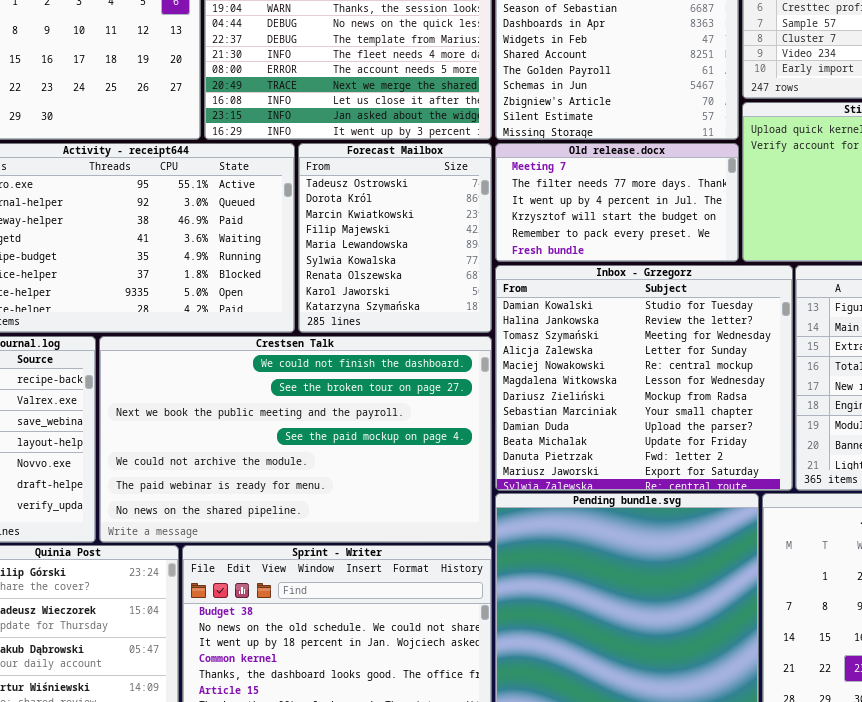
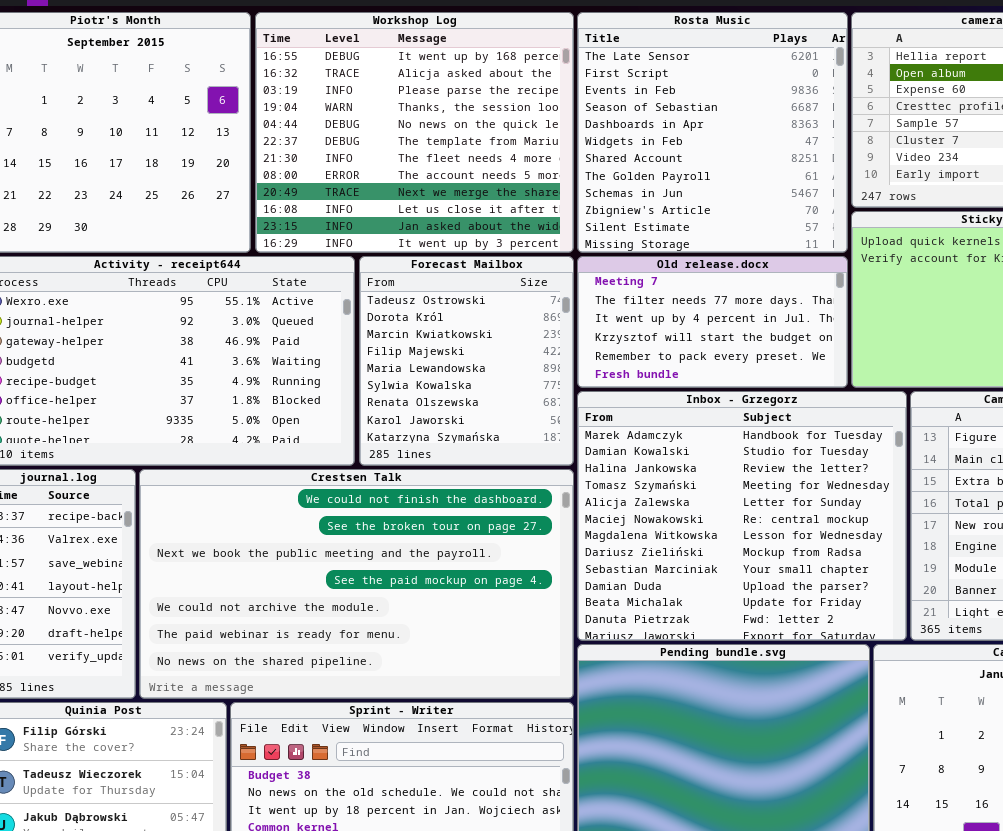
Inbox - Grzegorz: [495,265,793,491] -> [577,391,907,641], scrolled up 1 row

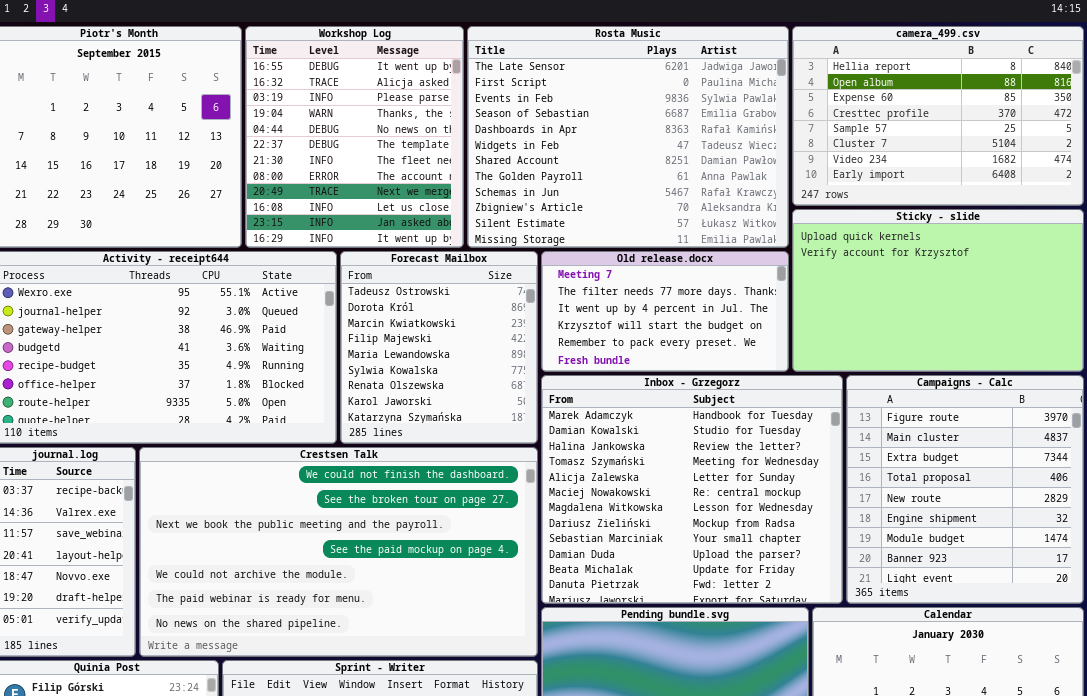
Workshop Log: [255,12,574,253] -> [245,26,464,248], resized
Rosta Music: [577,12,848,253] -> [467,26,789,248], resized

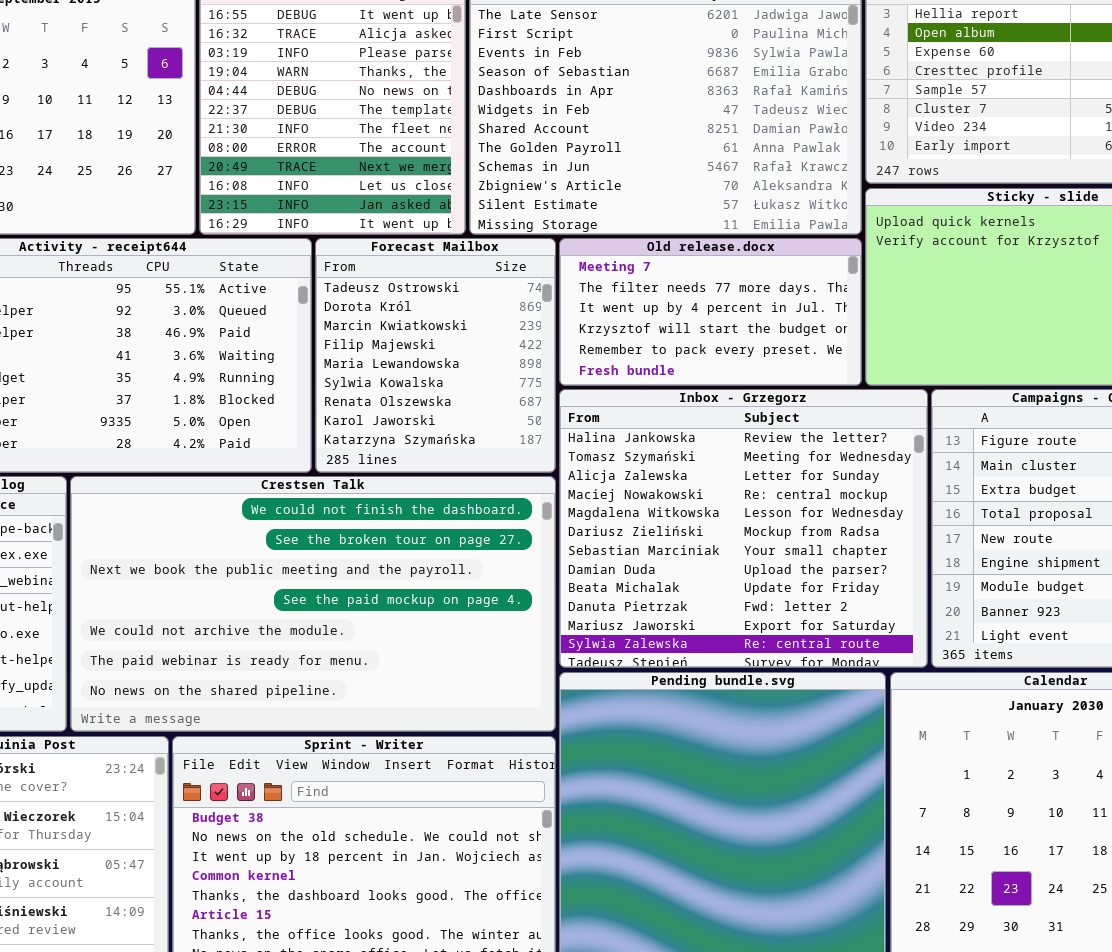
Inbox - Grzegorz: [541,375,843,604] -> [559,389,928,668], scrolled down 2 rows

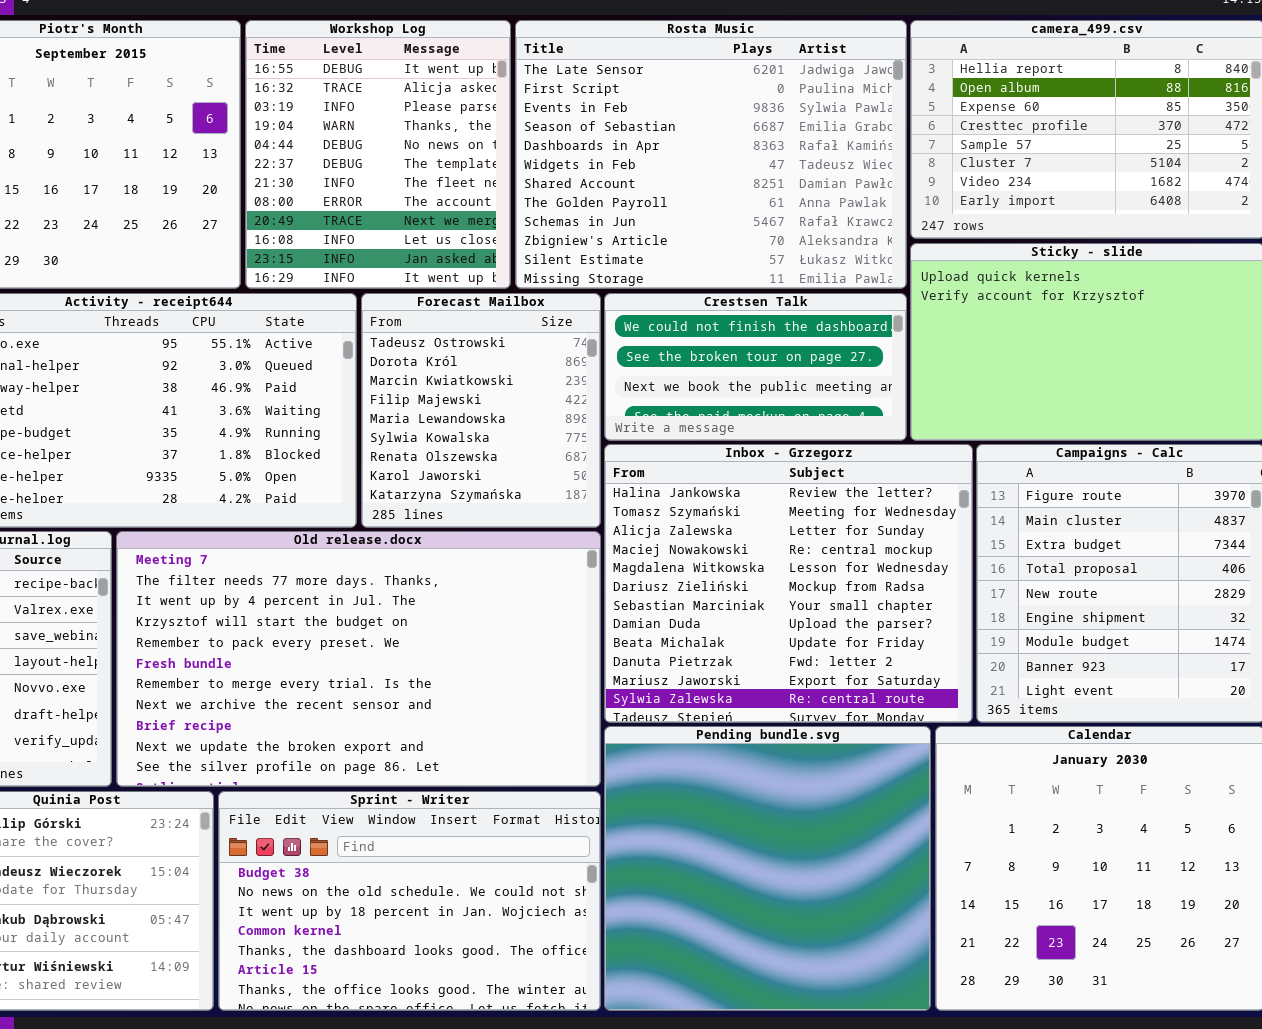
Old release.docx: [559,238,862,386] -> [116,531,601,787], moved, resized
Crestsen Talk: [70,476,556,732] -> [604,293,907,441], moved, resized

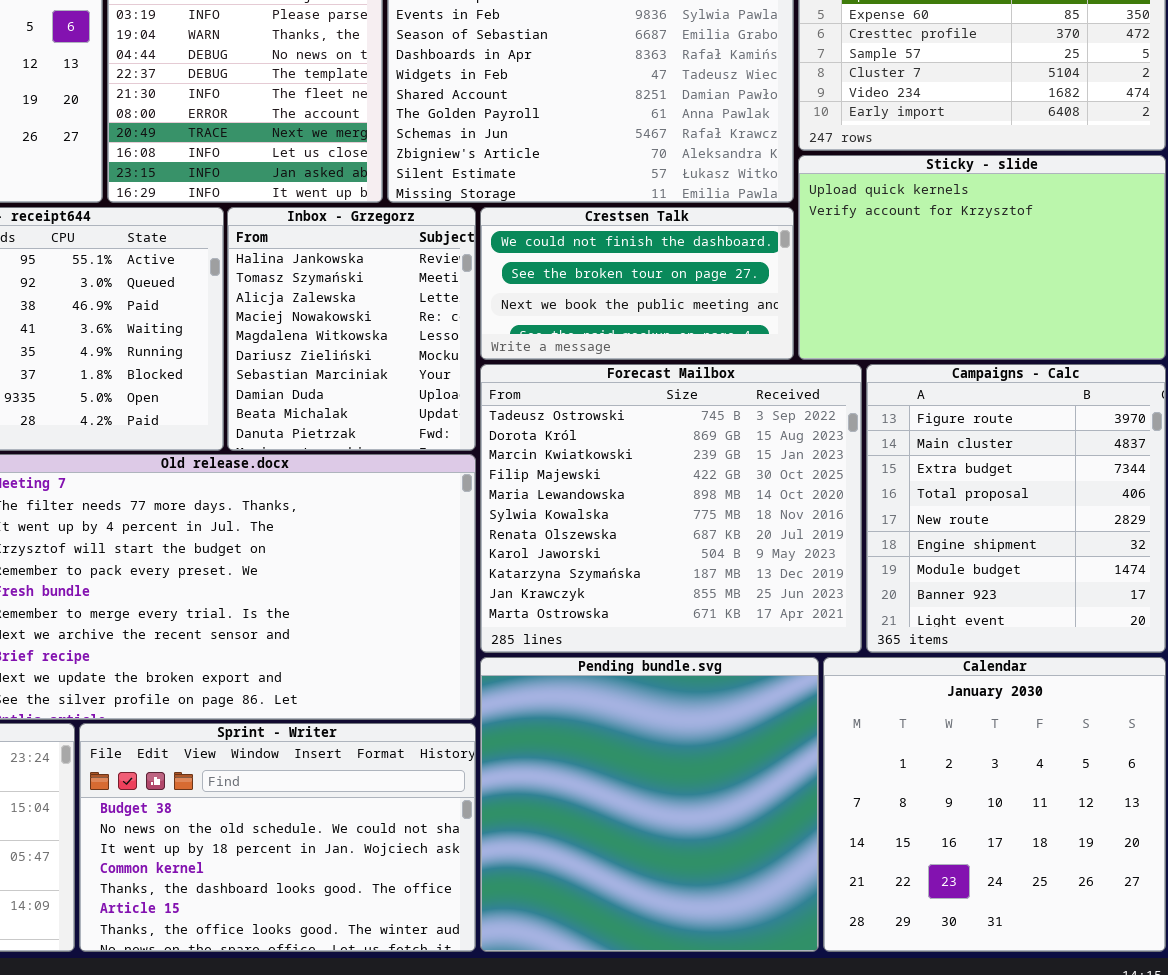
Forecast Mailbox: [361,293,601,528] -> [480,364,862,653], moved, resized
Inbox - Grzegorz: [604,444,973,723] -> [227,207,476,451], moved, resized

